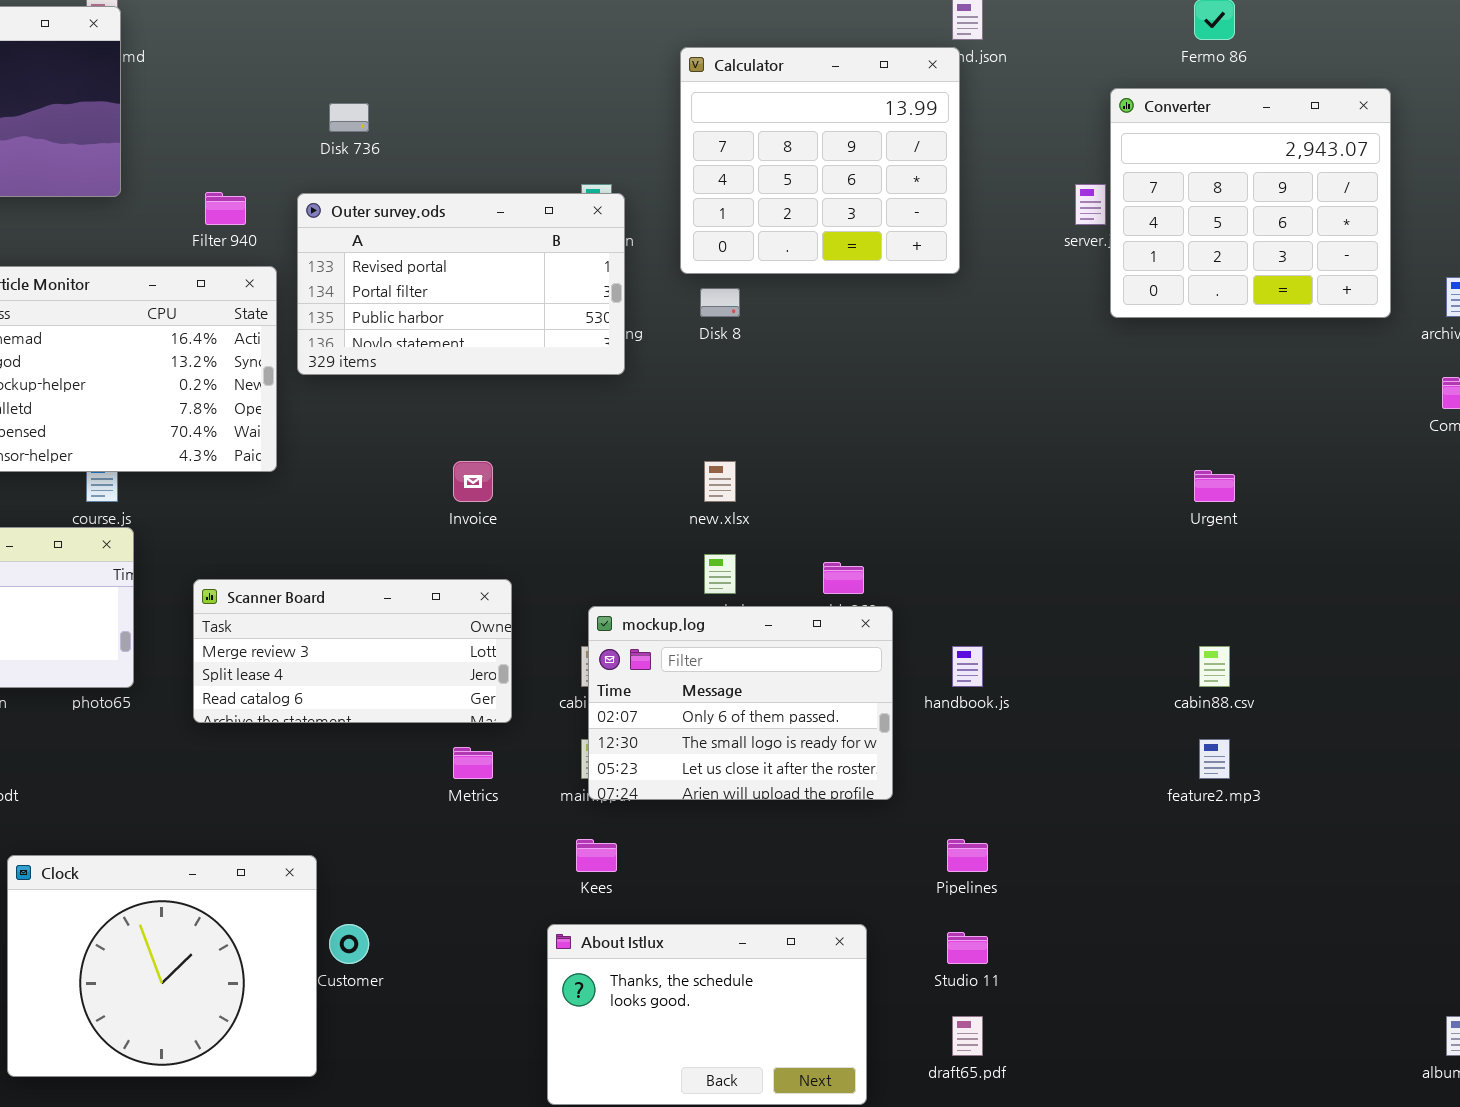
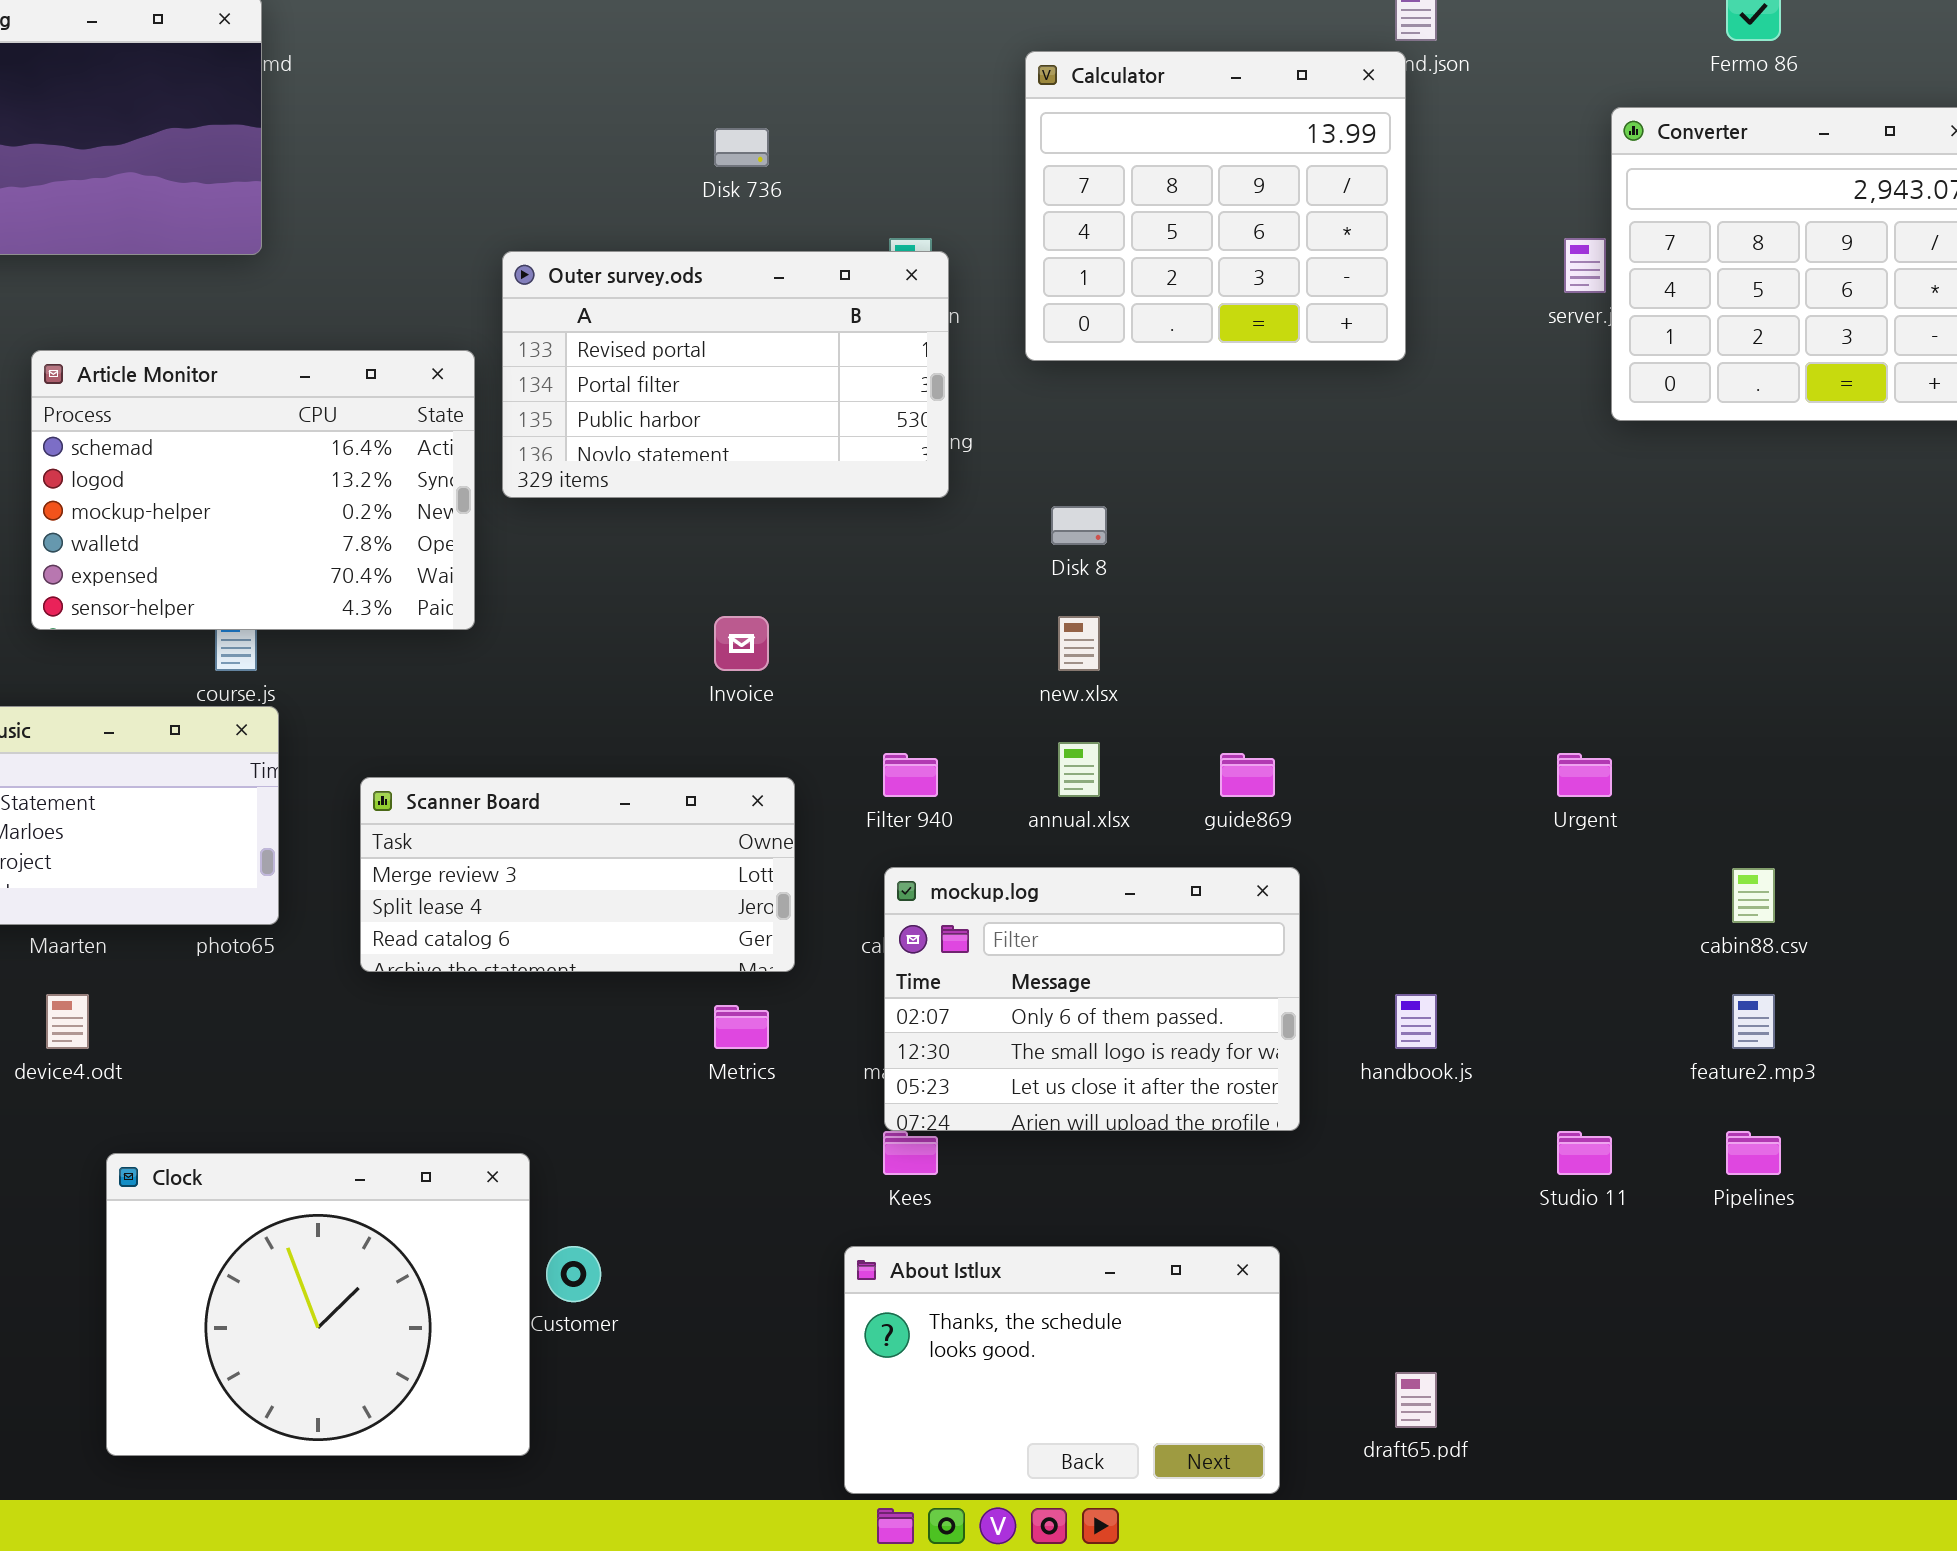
Disk 736: [329,103,369,132] -> [714,128,769,167], moved
Filter 940: [205,192,246,225] -> [883,753,938,797], moved
Disk 8: [700,288,740,317] -> [1051,506,1107,545], moved
Urgent: [1194,470,1235,502] -> [1557,753,1612,797], moved
mockup.log: [588,606,893,800] -> [884,867,1300,1131], moved
handbook.js: [952,646,983,687] -> [1395,994,1437,1049], moved
Pipelines: [947,839,988,872] -> [1726,1131,1781,1175], moved
Studio 11: [947,932,988,964] -> [1557,1131,1612,1175], moved

